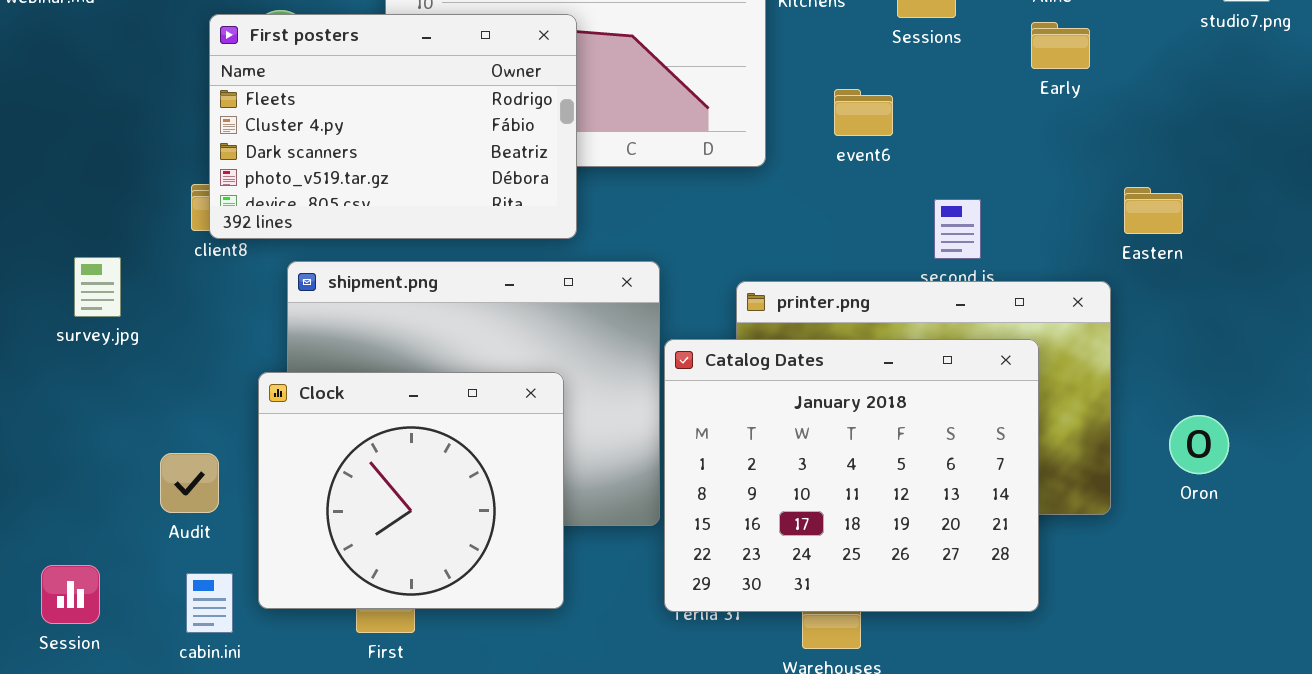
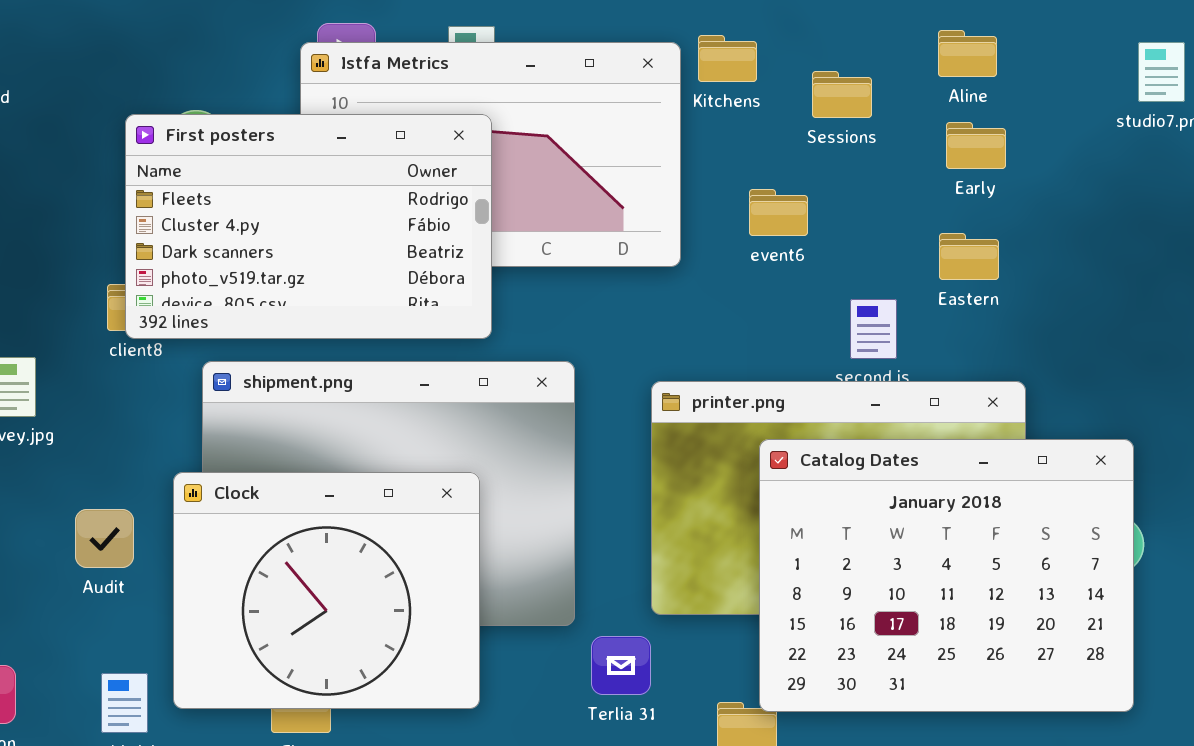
Eastern: [1124,187,1183,234] -> [939,233,999,280], moved
Catalog Dates: [664,339,1039,612] -> [759,439,1134,712], moved
Audit: [160,453,219,513] -> [75,509,134,568], moved

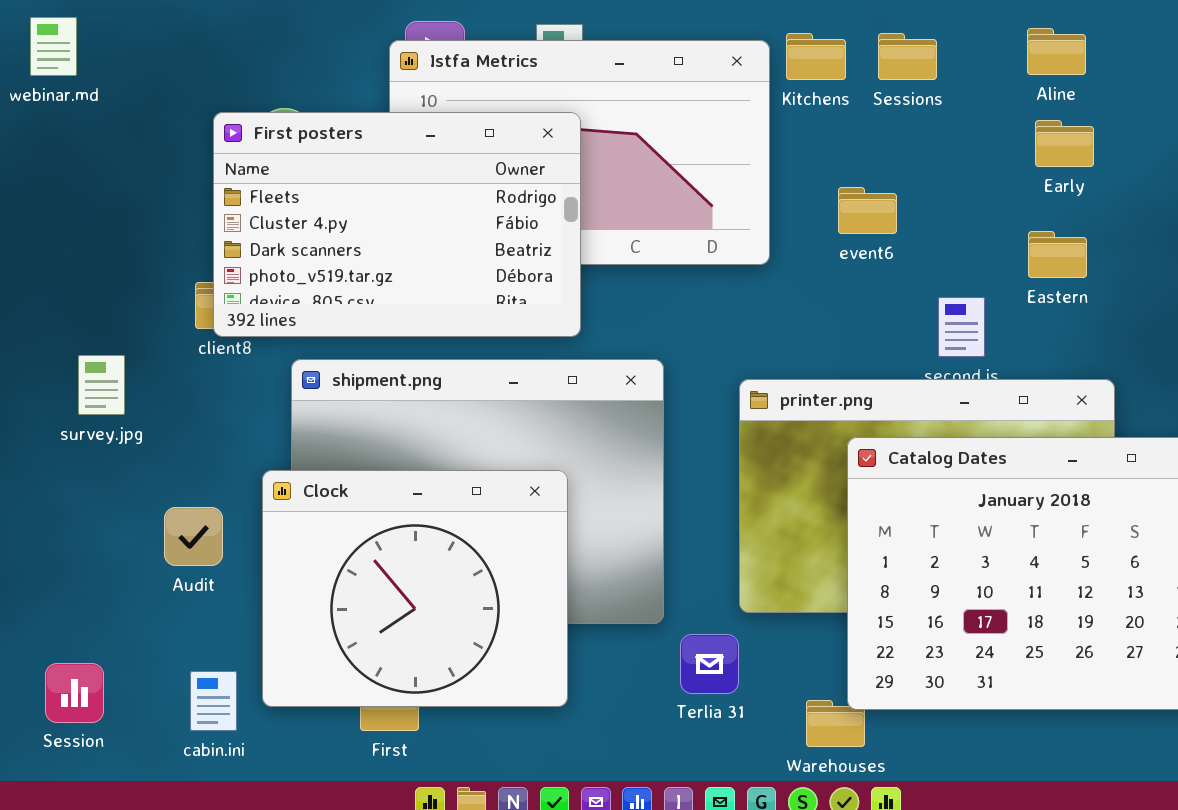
Sessions: [812,71,872,118] -> [878,33,937,80], moved

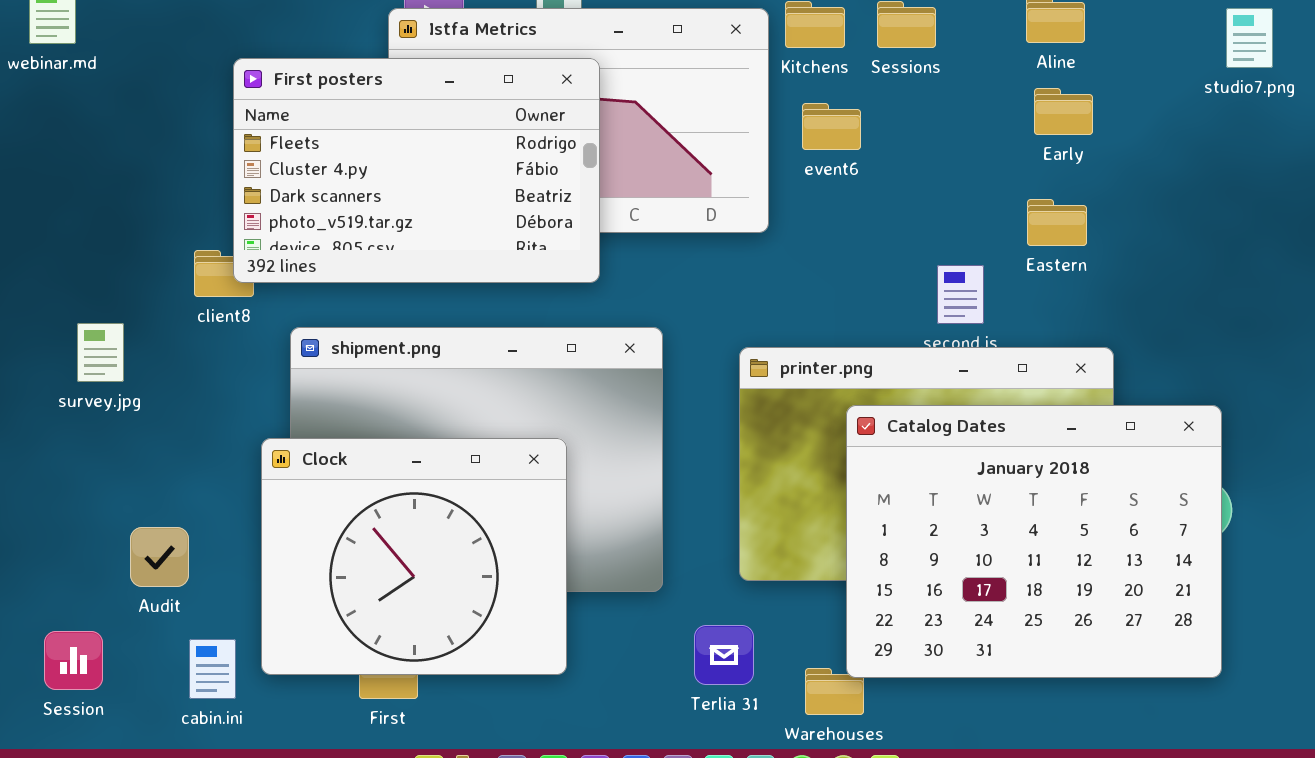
First posters: [213,112,581,337] -> [233,58,600,283], moved
event6: [838,187,897,234] -> [802,103,861,150], moved
Audit: [164,507,223,566] -> [130,527,189,587], moved
Terlia 31: [680,634,739,694] -> [694,625,754,685], moved

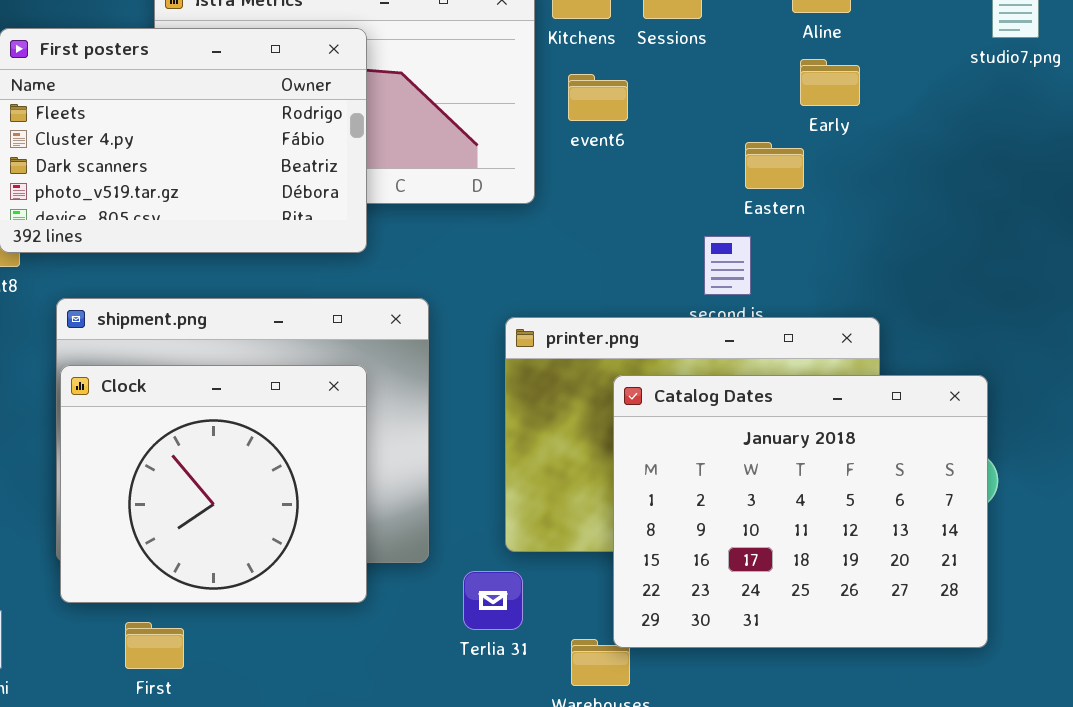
Eastern: [1027,199,1087,246] -> [745,142,804,189], moved
Clock: [261,438,567,675] -> [60,365,367,603], moved
Terlia 31: [694,625,754,685] -> [463,571,523,630], moved

